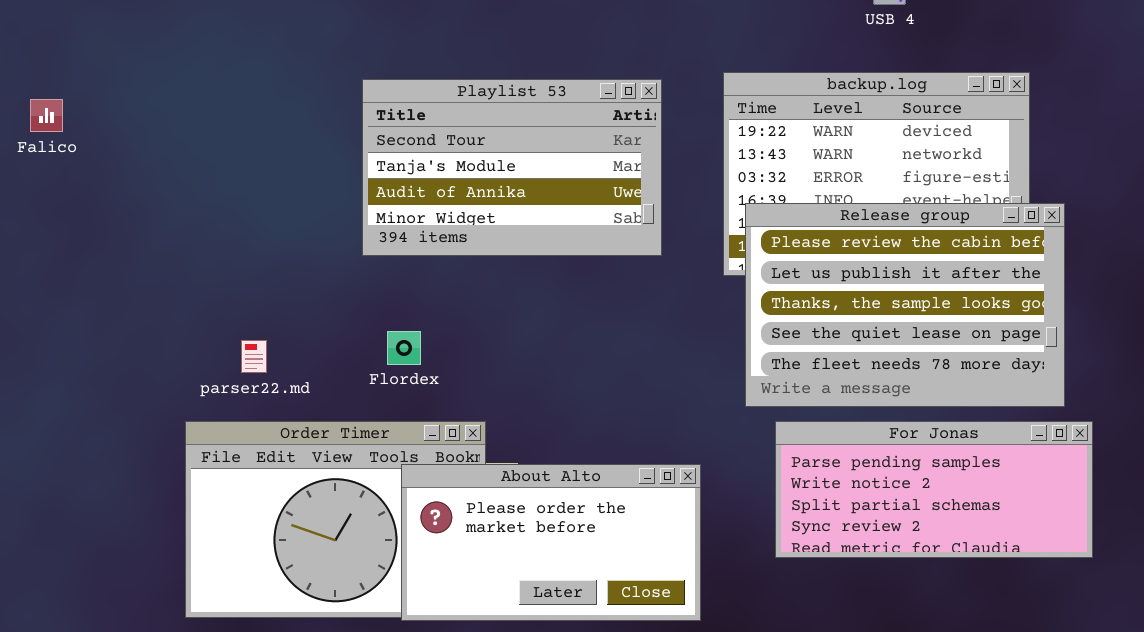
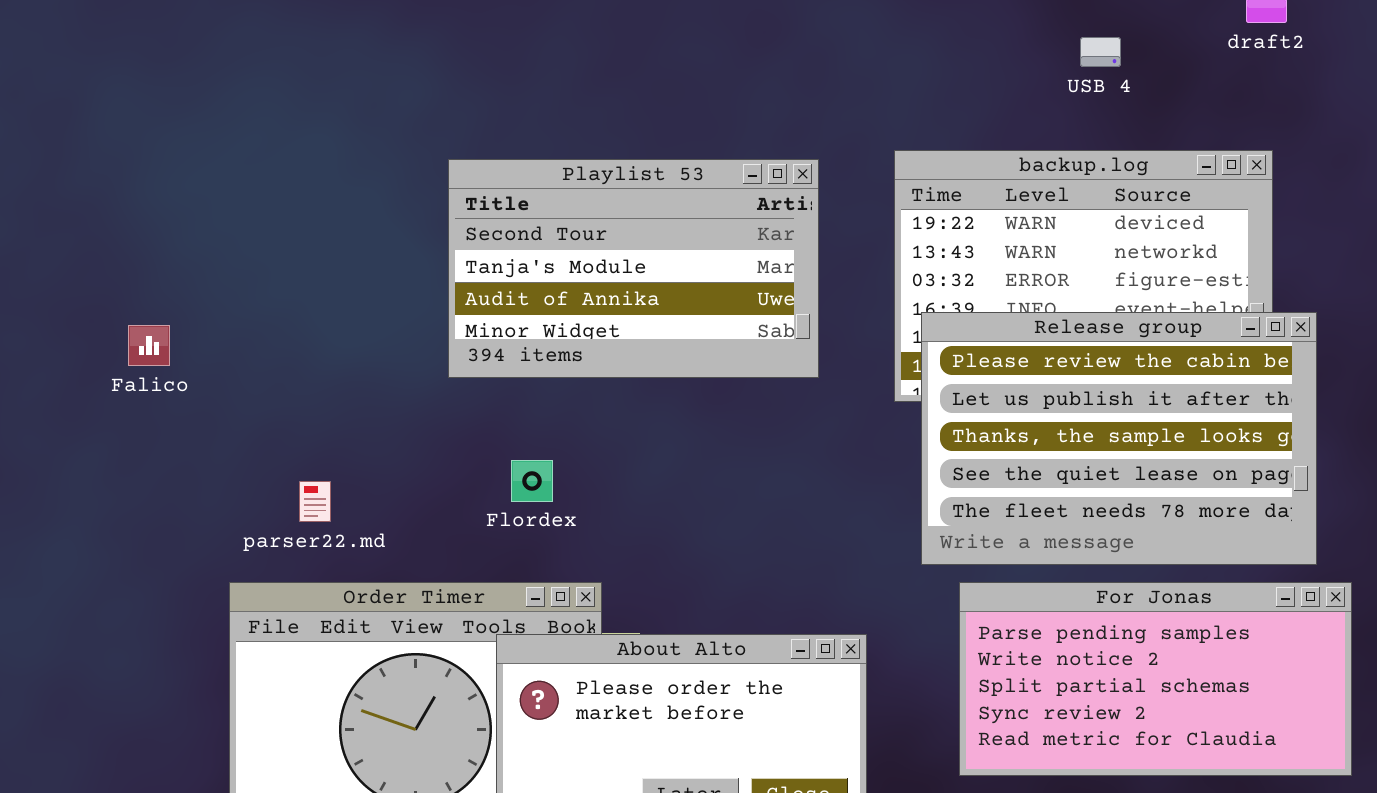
Falico: [30,99,63,132] -> [128,325,170,366], moved
Flordex: [387,331,421,365] -> [511,460,553,502], moved
For Jonas: [775,421,1093,558] -> [959,582,1352,776], resized

